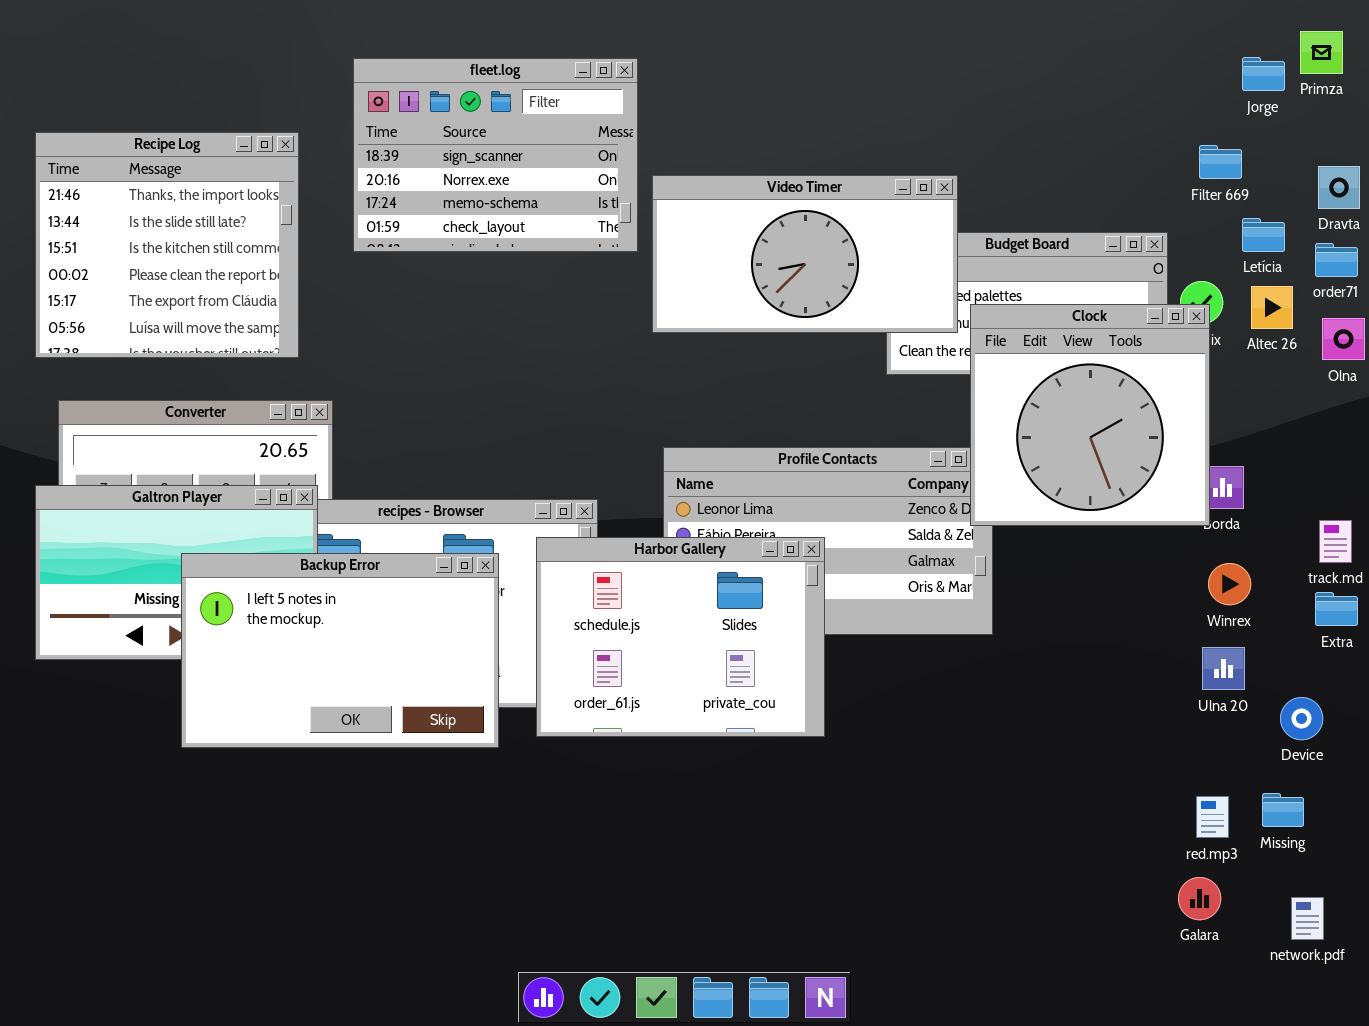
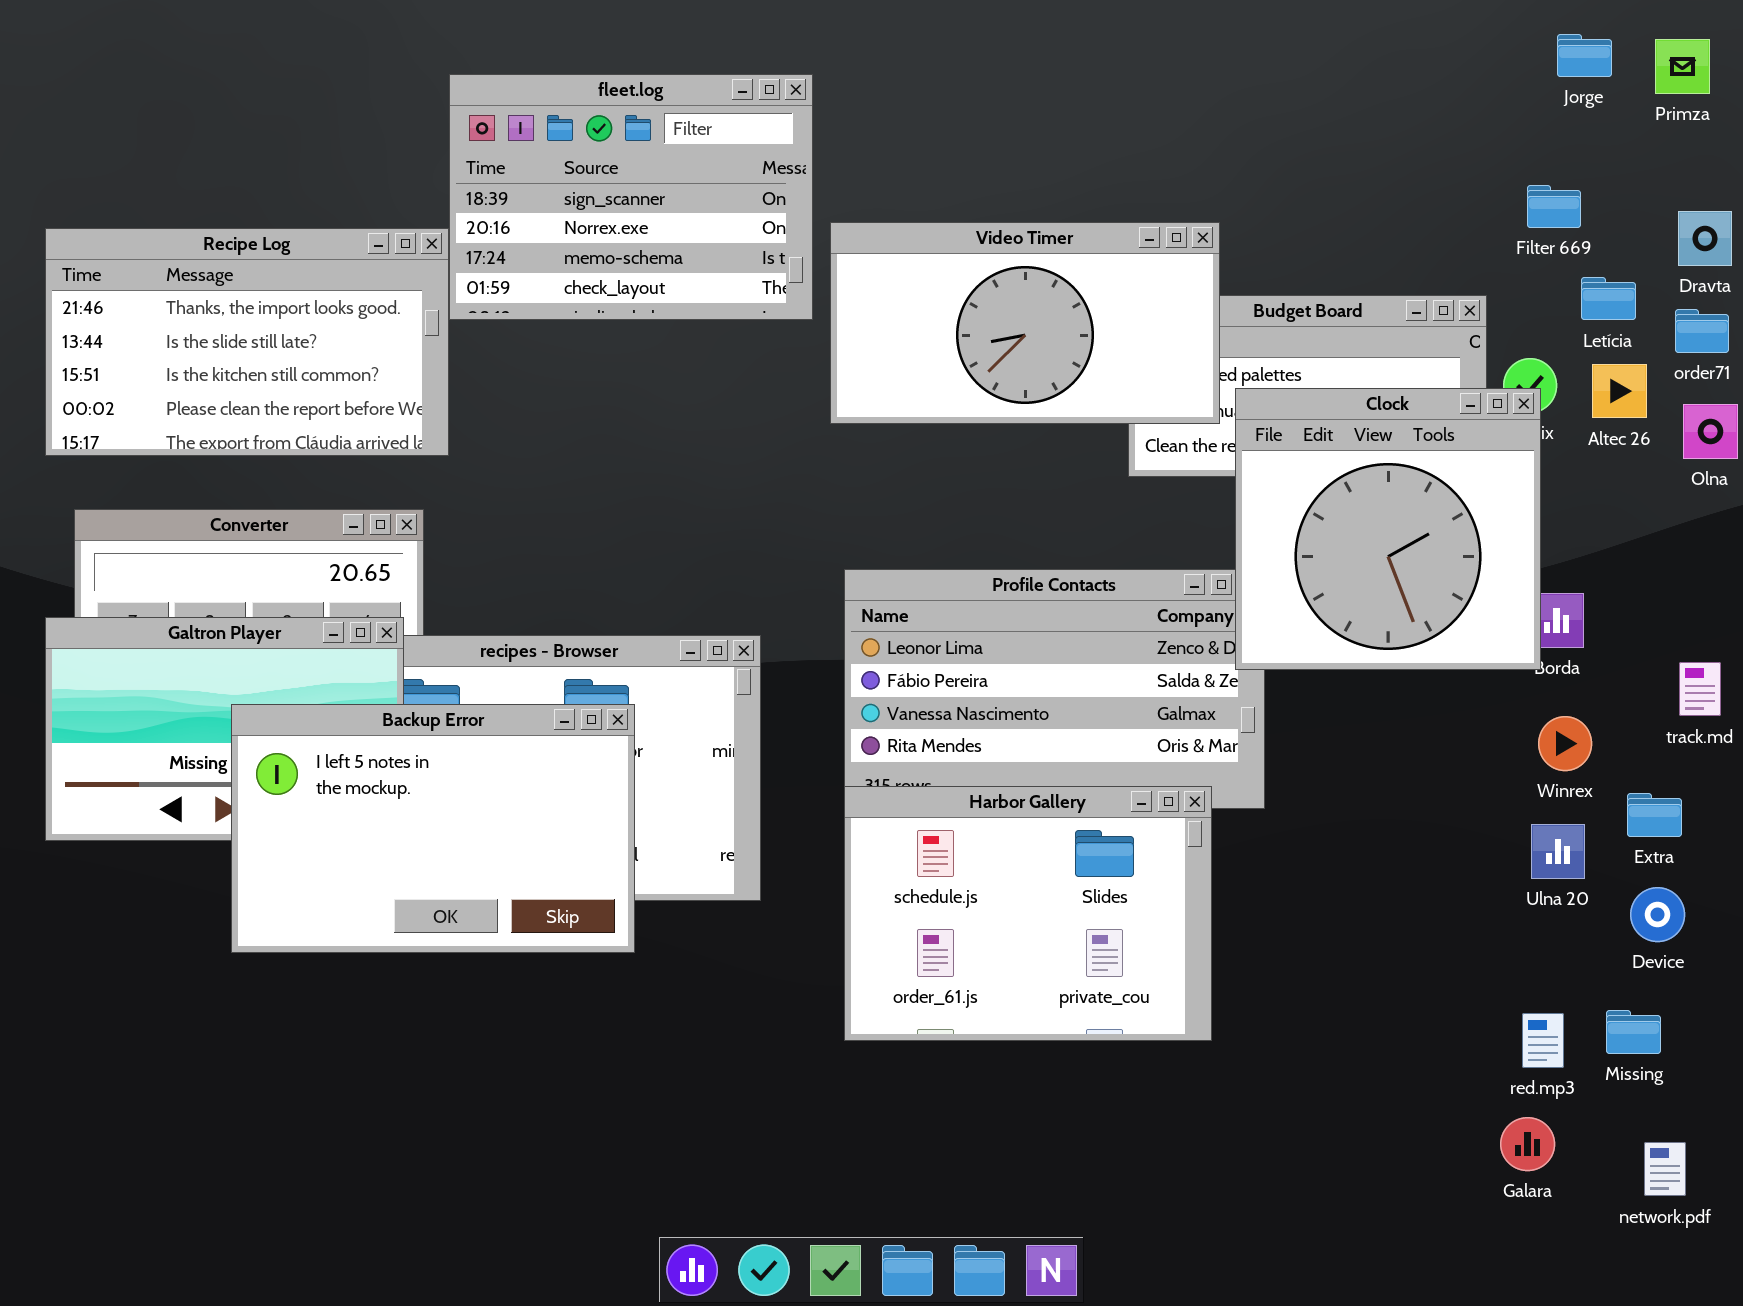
Jorge: [1242,57,1285,91] -> [1557,34,1612,77], moved
Recipe Log: [35,132,299,358] -> [45,228,449,456], resized
Harbor Gallery: [536,537,825,737] -> [844,786,1212,1041], moved
Extra: [1315,592,1358,626] -> [1627,793,1682,837], moved

